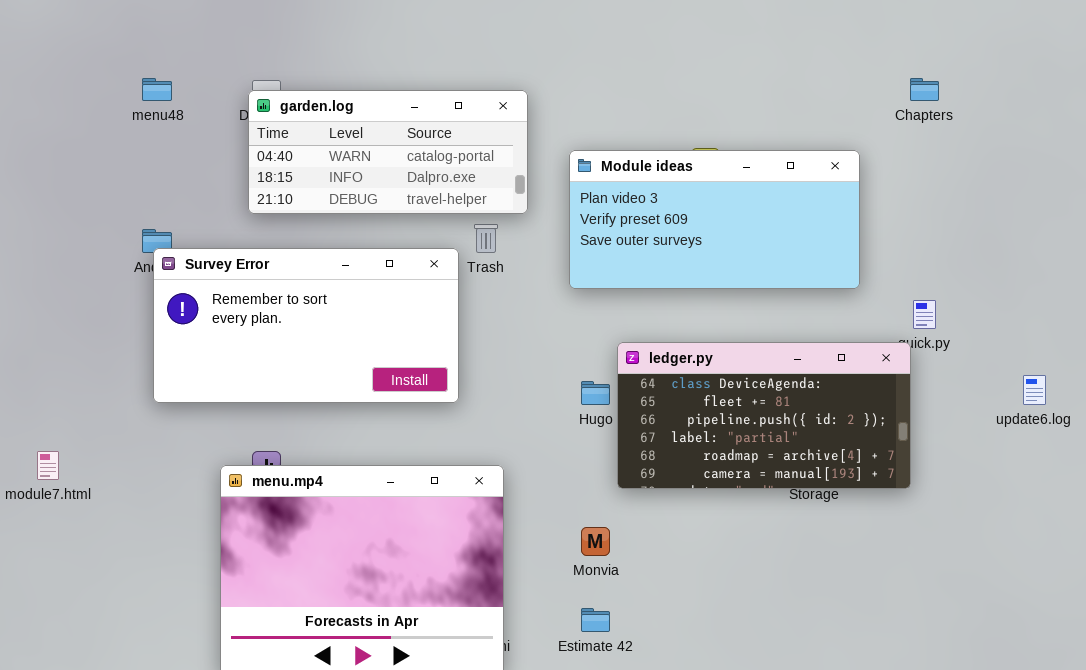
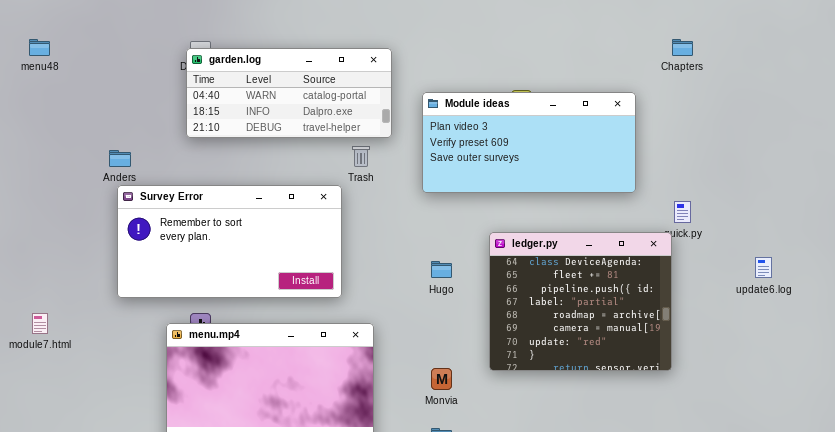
menu48: [142,78,172,101] -> [29,39,50,56], moved
Survey Error: [153,248,459,403] -> [117,185,342,298], moved
ledger.py: [617,342,911,489] -> [489,232,672,371], resized

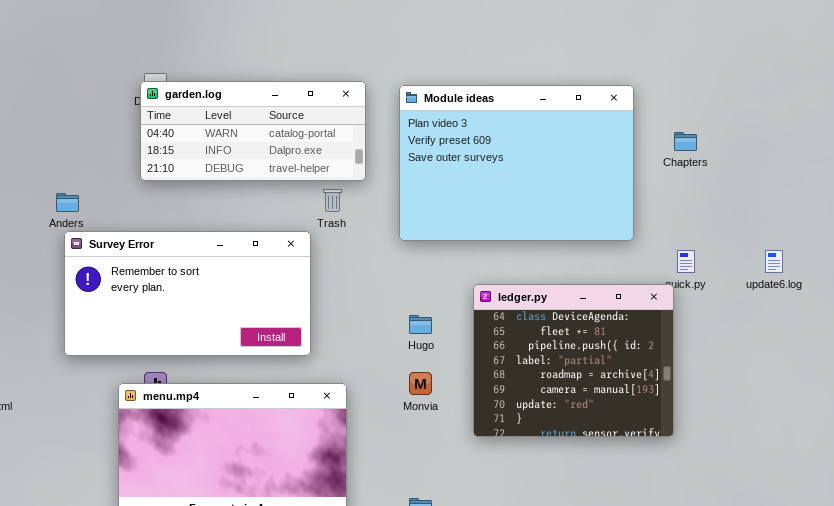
Chapters: [672,39,693,56] -> [674,132,697,151], moved
Module ideas: [422,92,636,193] -> [399,85,634,241], resized
update6.log: [755,257,772,278] -> [765,250,783,273], moved
Monvia: [431,368,452,390] -> [409,372,432,395], moved

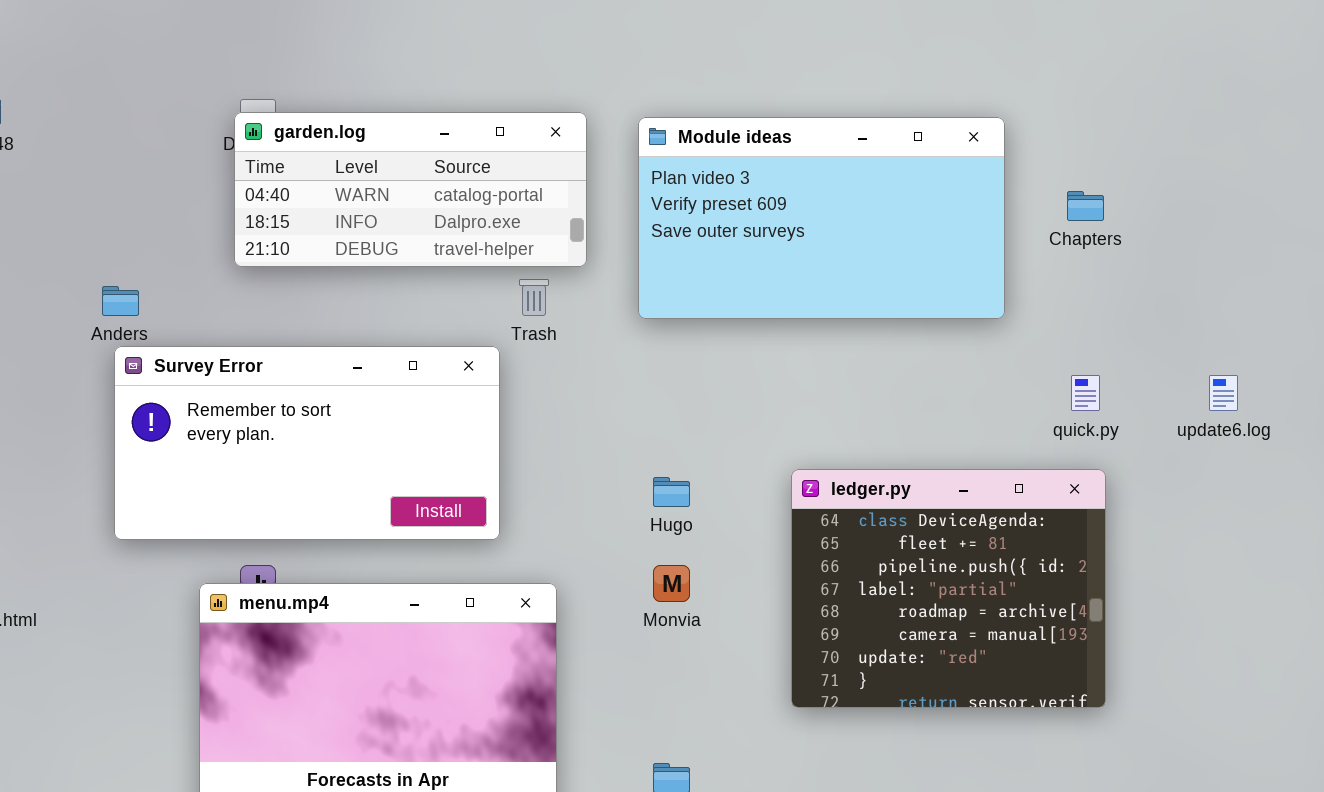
Module ideas: [399,85,634,241] -> [638,117,1005,319], resized
ledger.py: [473,284,674,437] -> [791,469,1106,708], moved

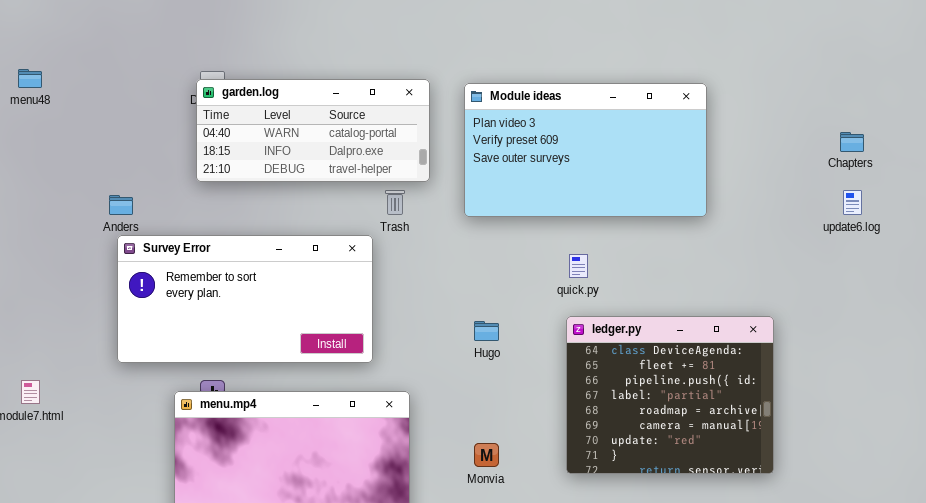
Chapters: [1067,191,1104,221] -> [840,132,864,152], moved
quick.py: [1071,375,1100,411] -> [569,254,588,278], moved
update6.log: [1209,375,1238,411] -> [843,190,862,215], moved
Monvia: [653,565,690,602] -> [474,443,499,467], moved

